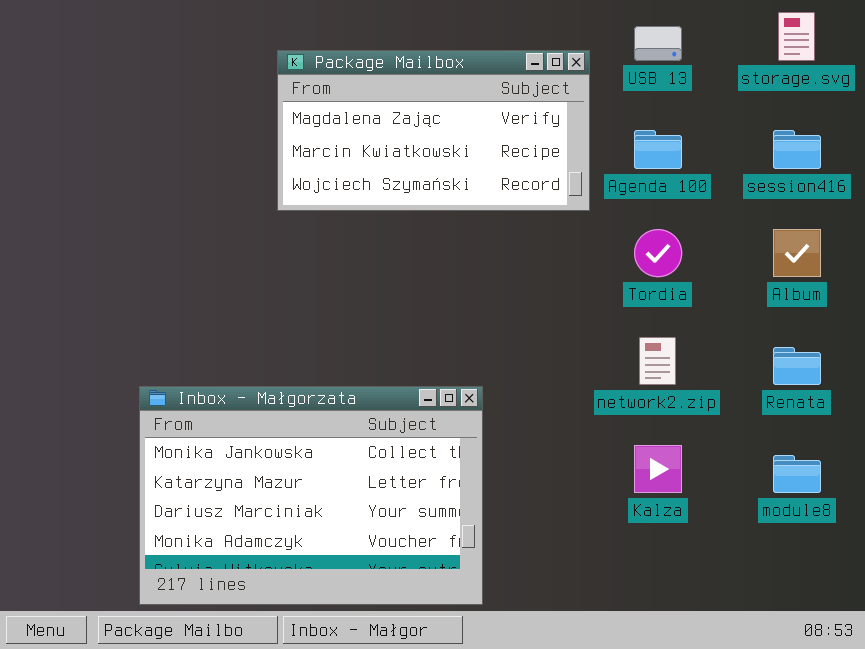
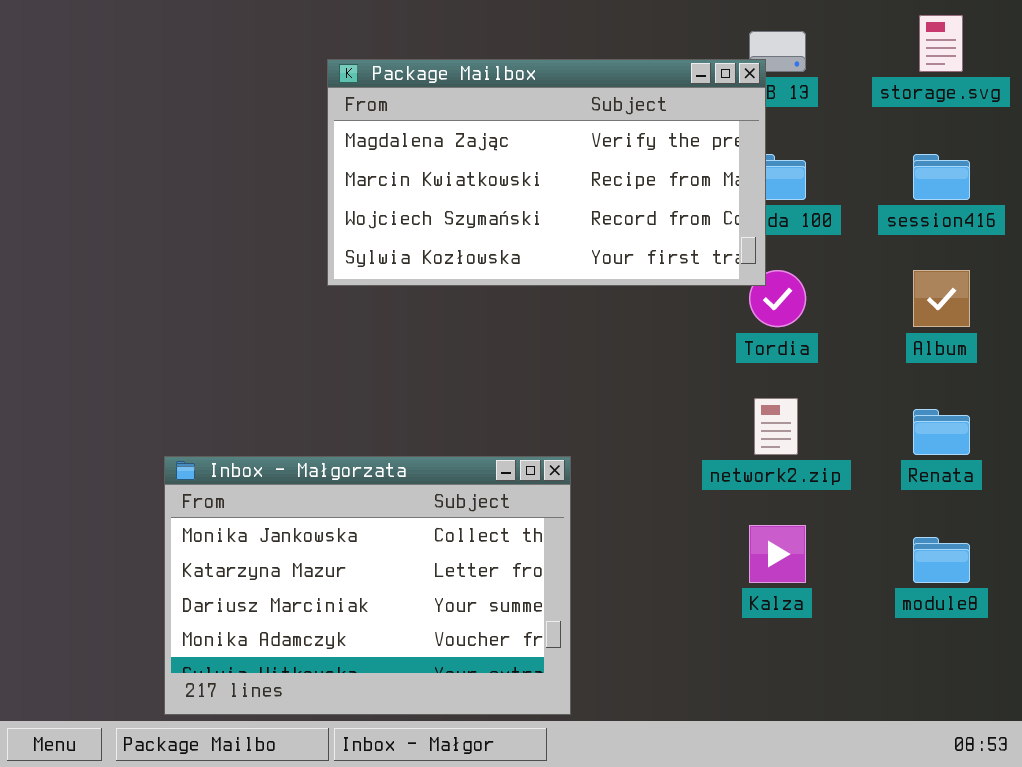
Package Mailbox: [277,50,590,211] -> [327,59,766,286], resized

